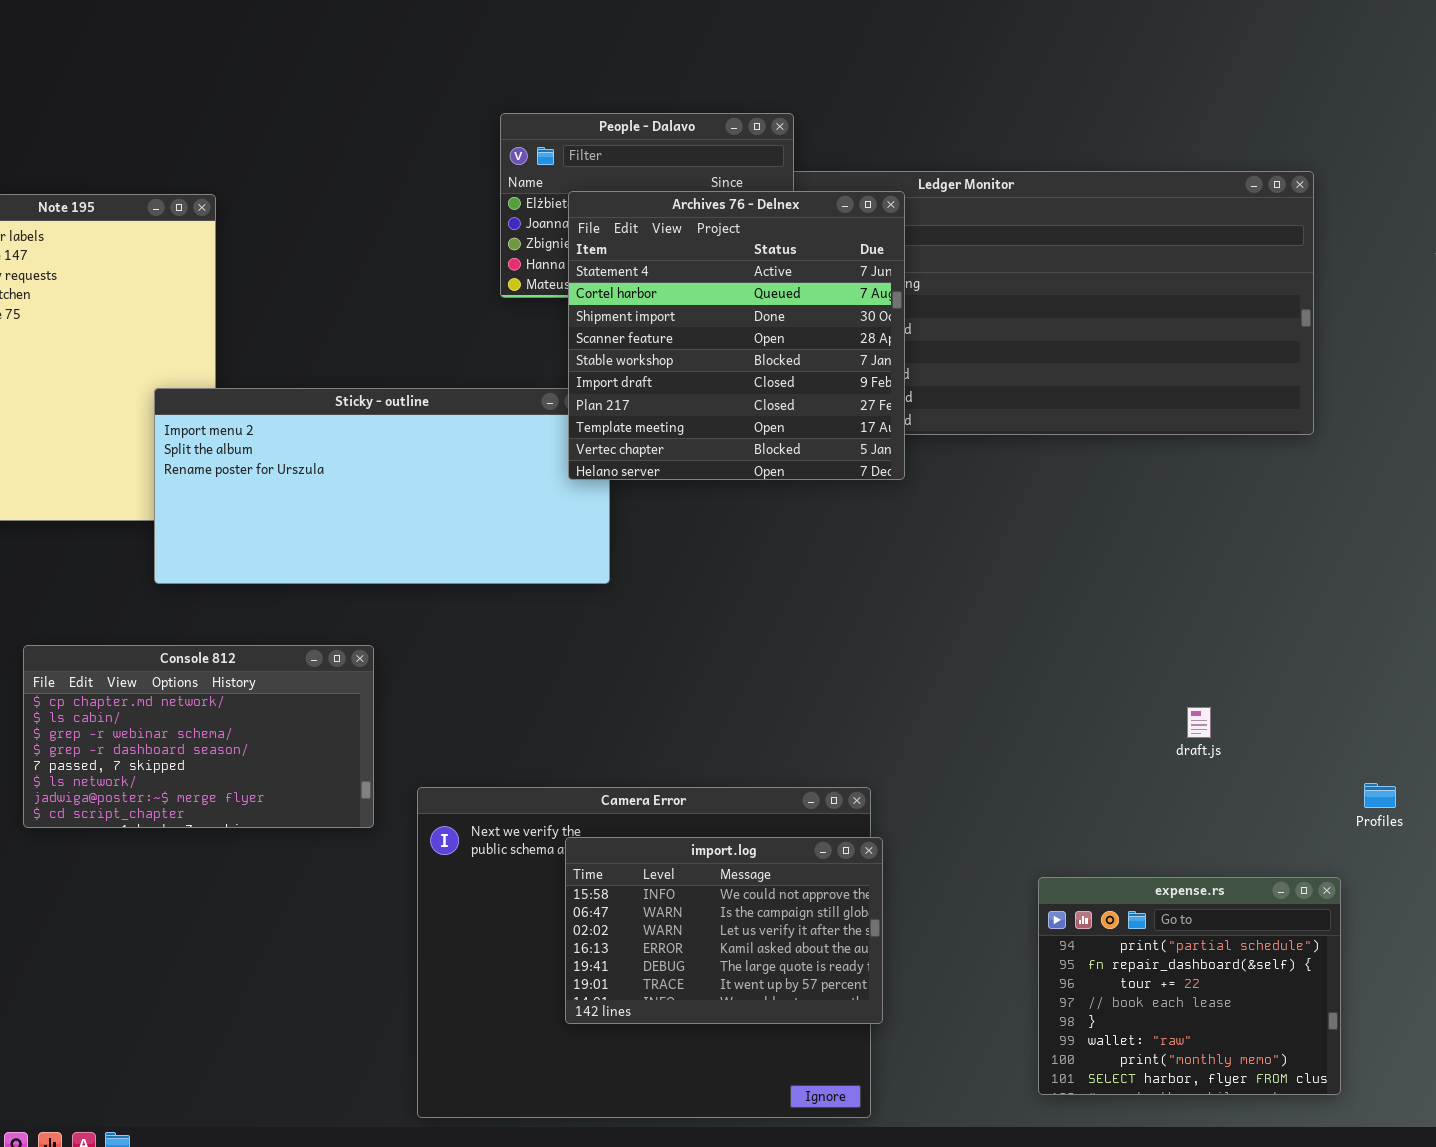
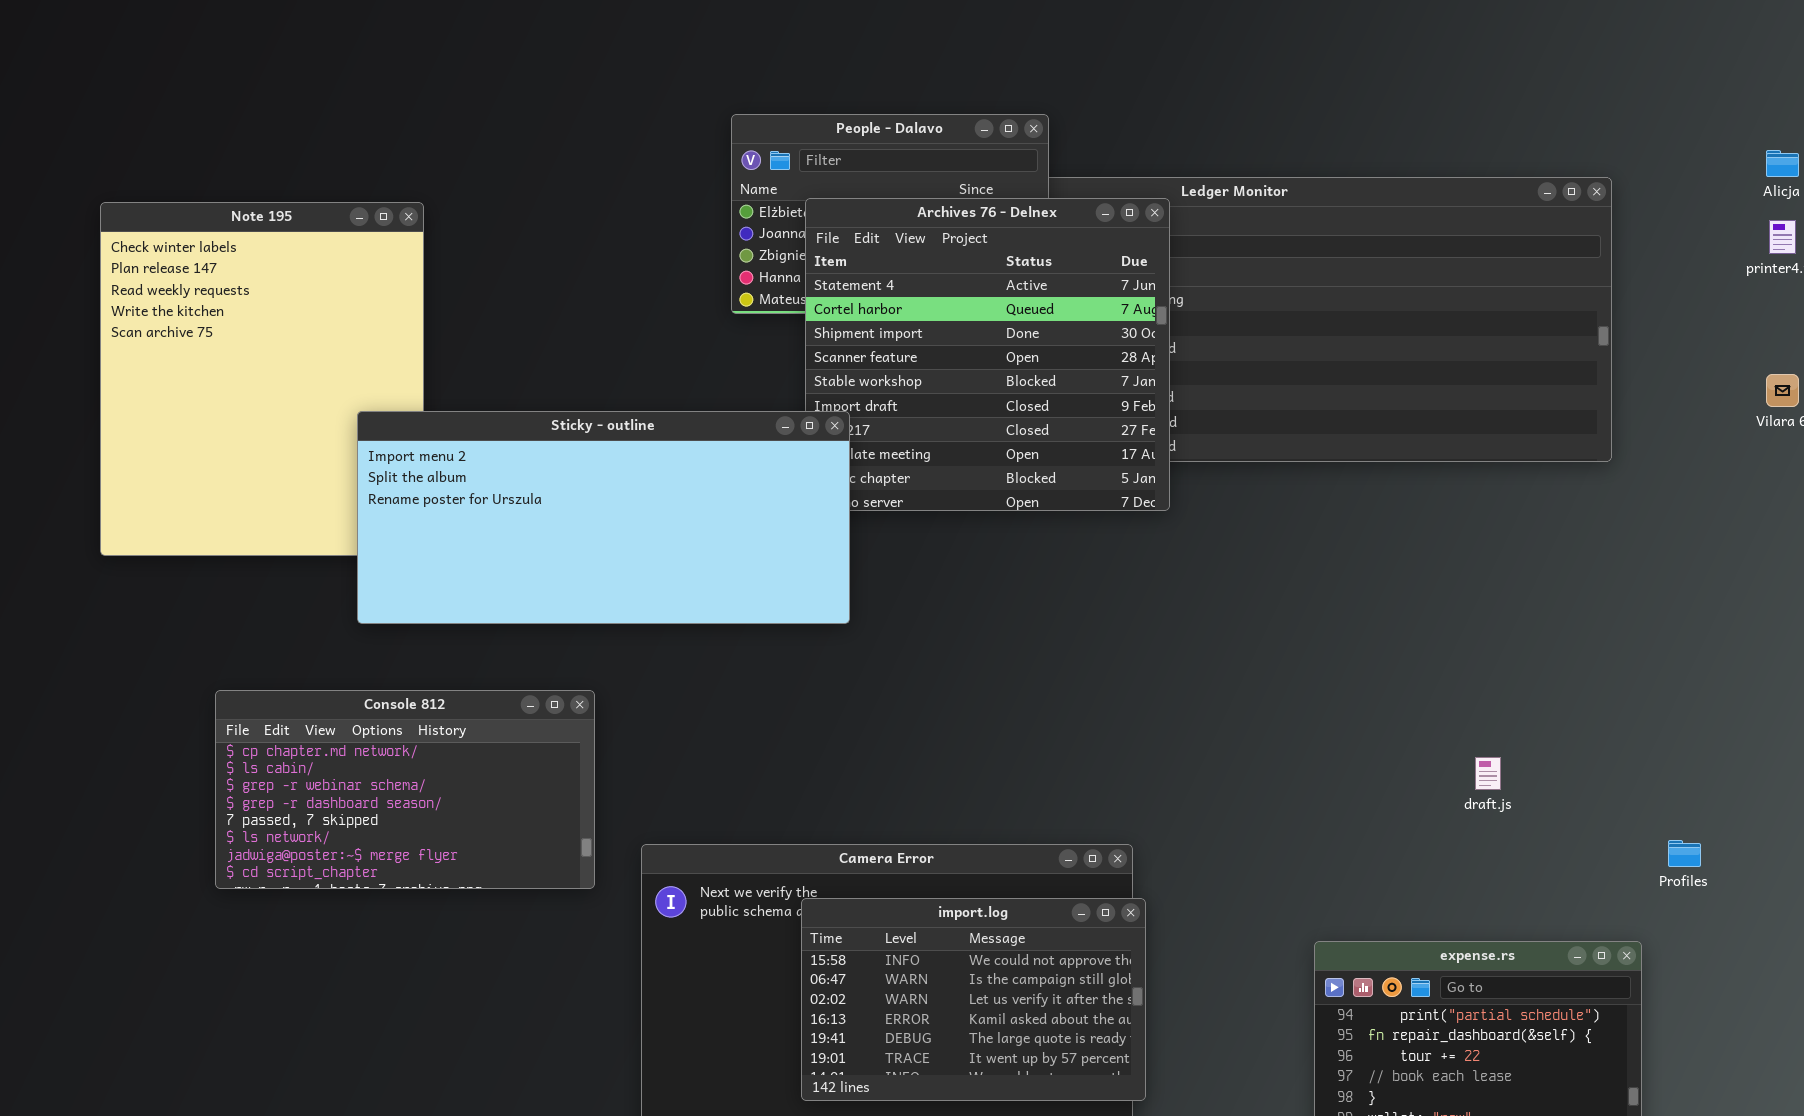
Sticky - outline: [154,388,610,584] -> [357,411,850,624], raised

